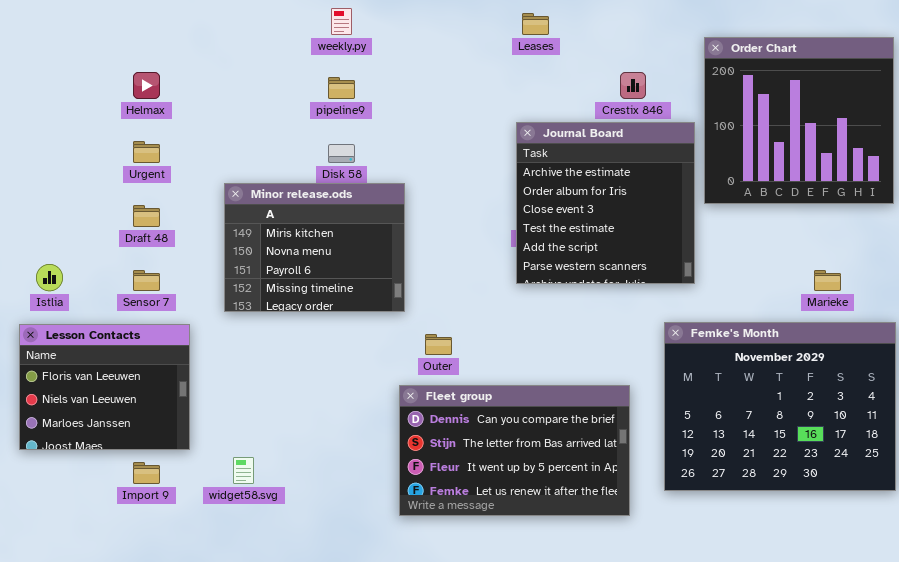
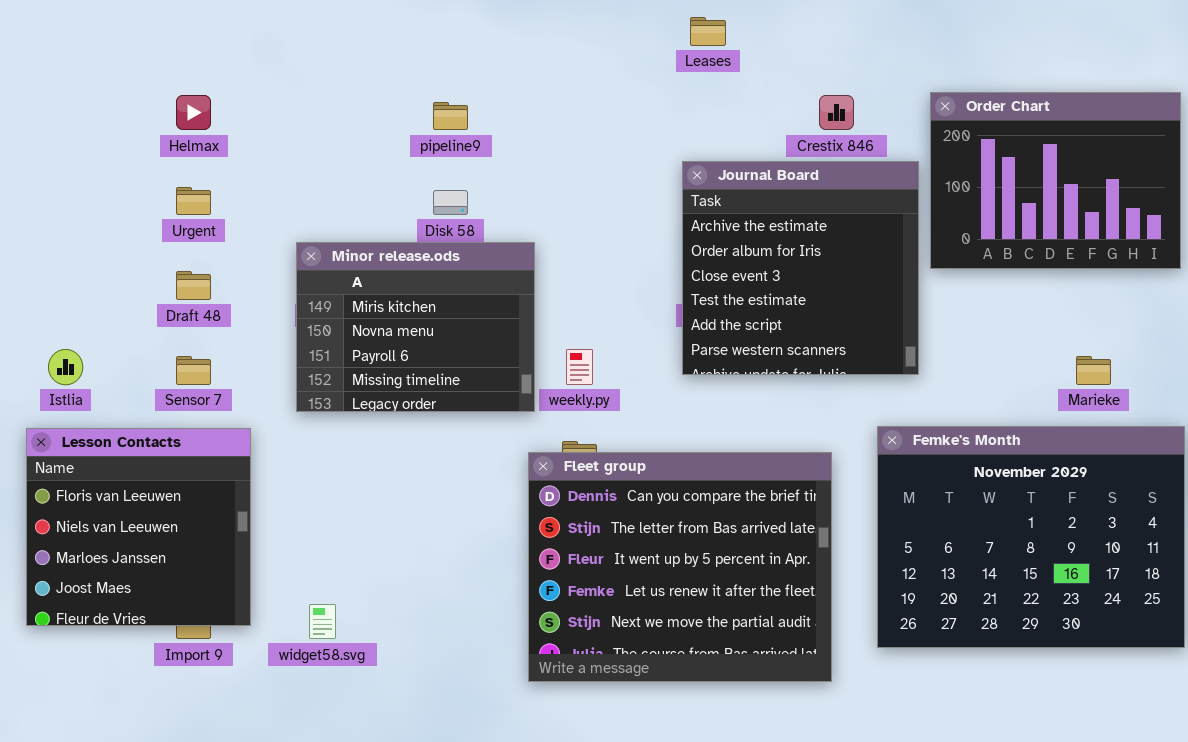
weekly.py: [331,8,352,35] -> [566,349,593,385], moved
Order Chart: [704,37,894,204] -> [930,92,1181,269], resized
Lesson Contacts: [19,324,190,450] -> [26,428,251,626], resized
Fleet group: [399,385,630,516] -> [528,452,832,682], resized

